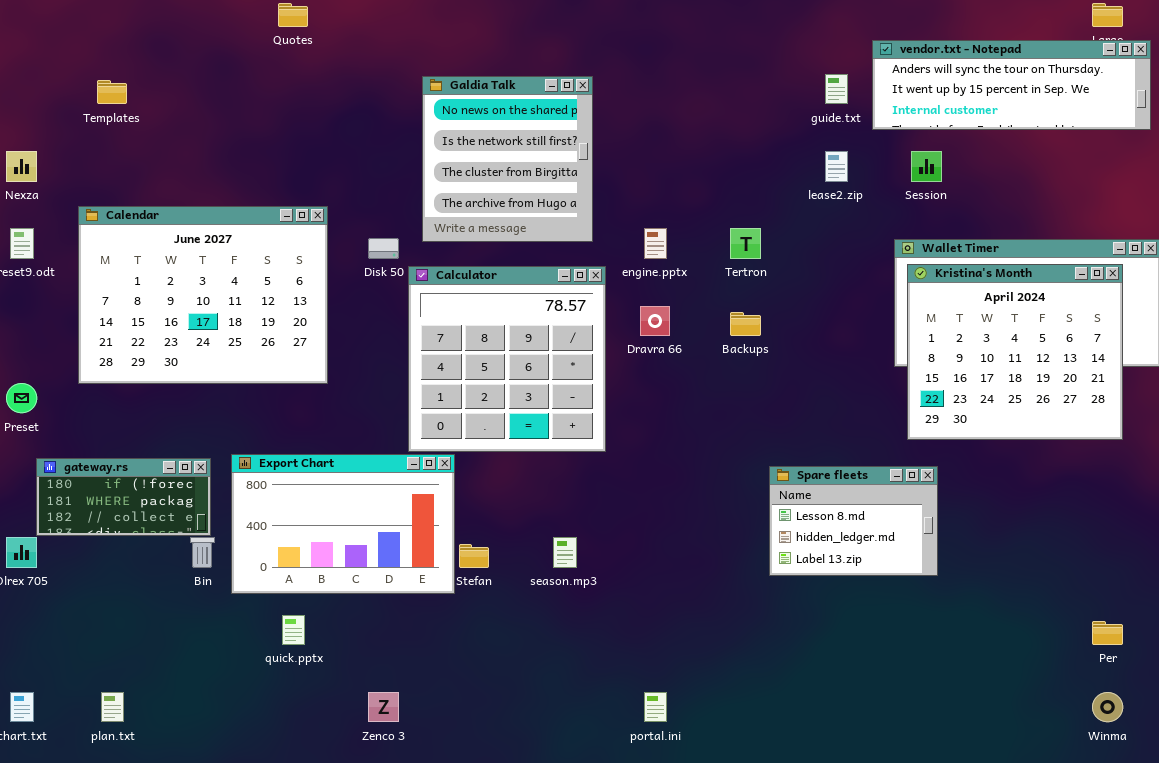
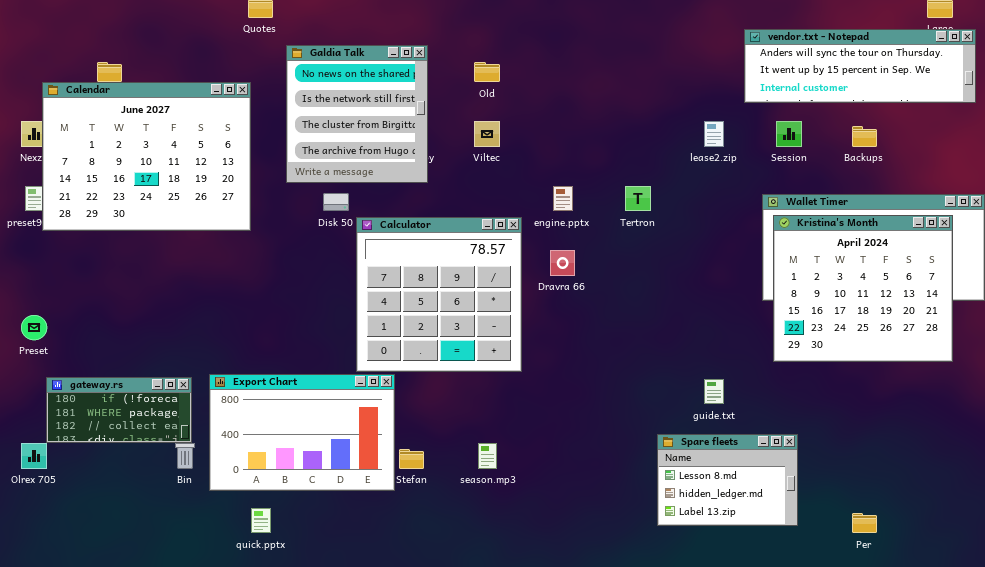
guide.txt: [825,74,848,104] -> [704,379,724,404], moved
Galdia Talk: [422,76,593,242] -> [286,45,428,183], moved
Calendar: [78,206,328,384] -> [42,82,251,231], moved
Backups: [730,312,761,336] -> [852,126,877,147], moved
Spare fleets: [769,466,938,576] -> [657,434,798,526], moved
Per: [1092,621,1123,645] -> [852,513,877,533], moved

